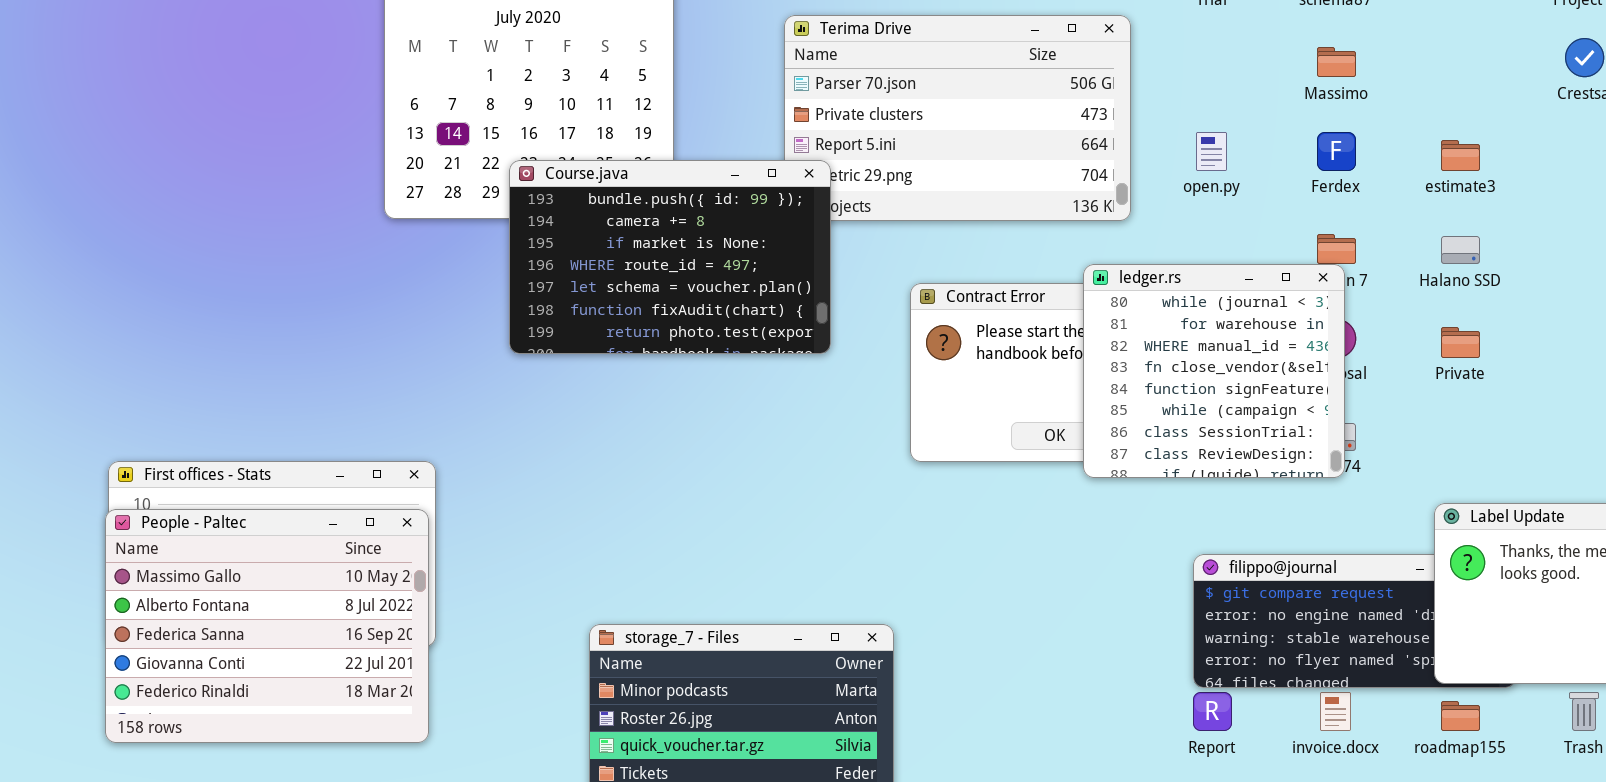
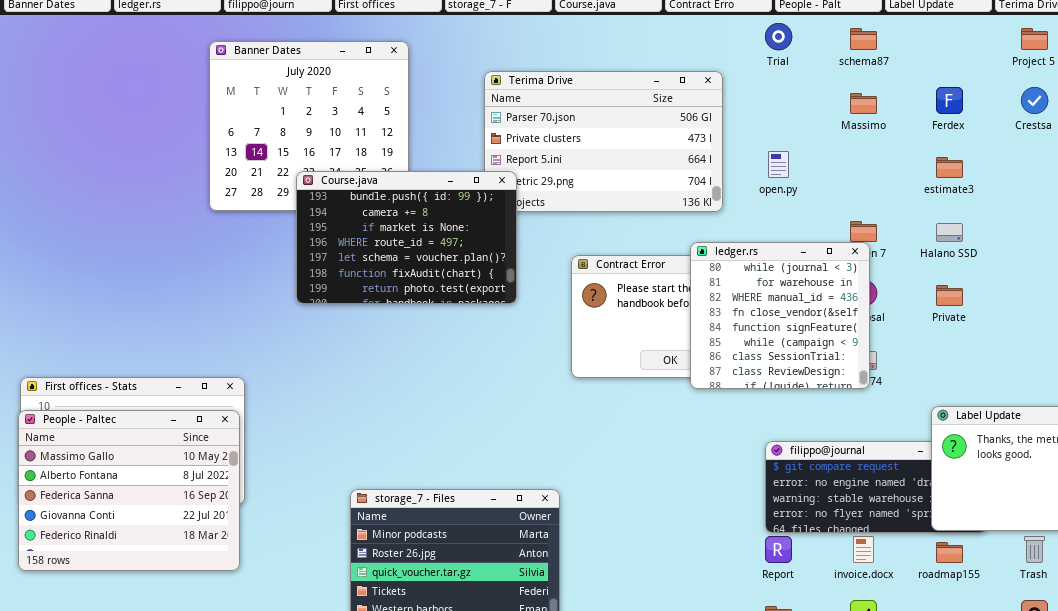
Ferdex: [1317,132,1356,171] -> [936,87,963,114], moved

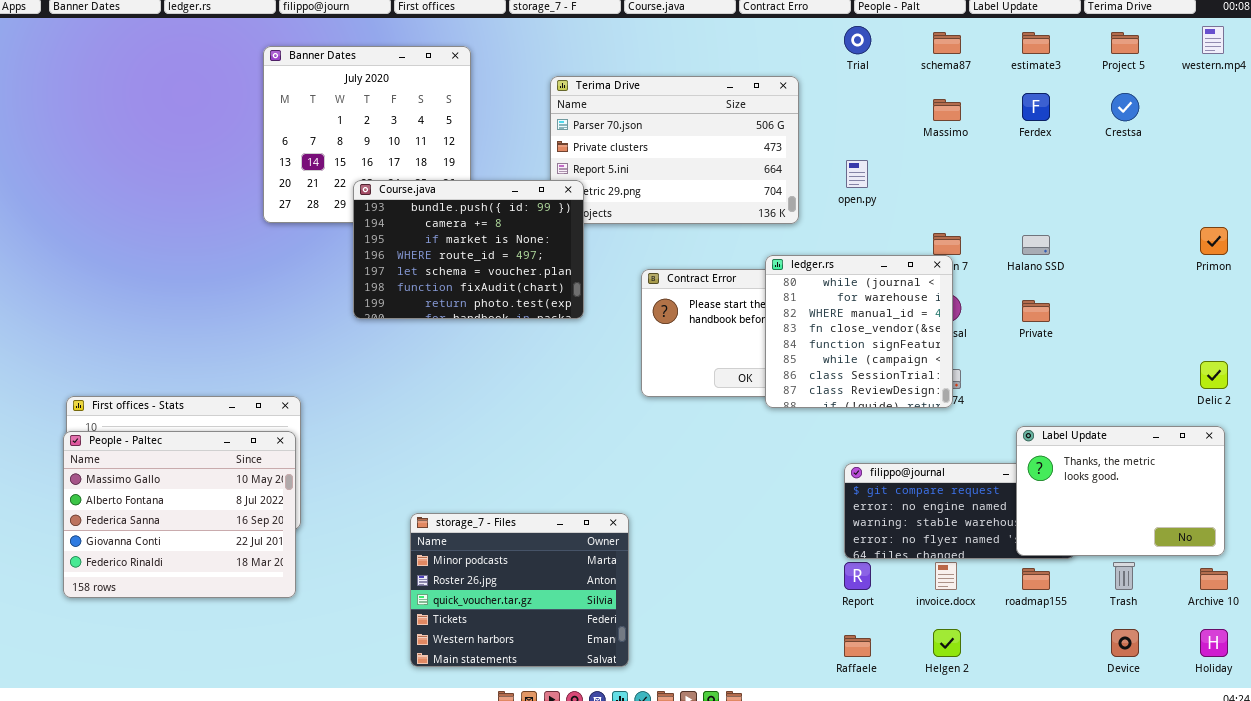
estimate3: [936,157,963,178] -> [1022,32,1050,54], moved

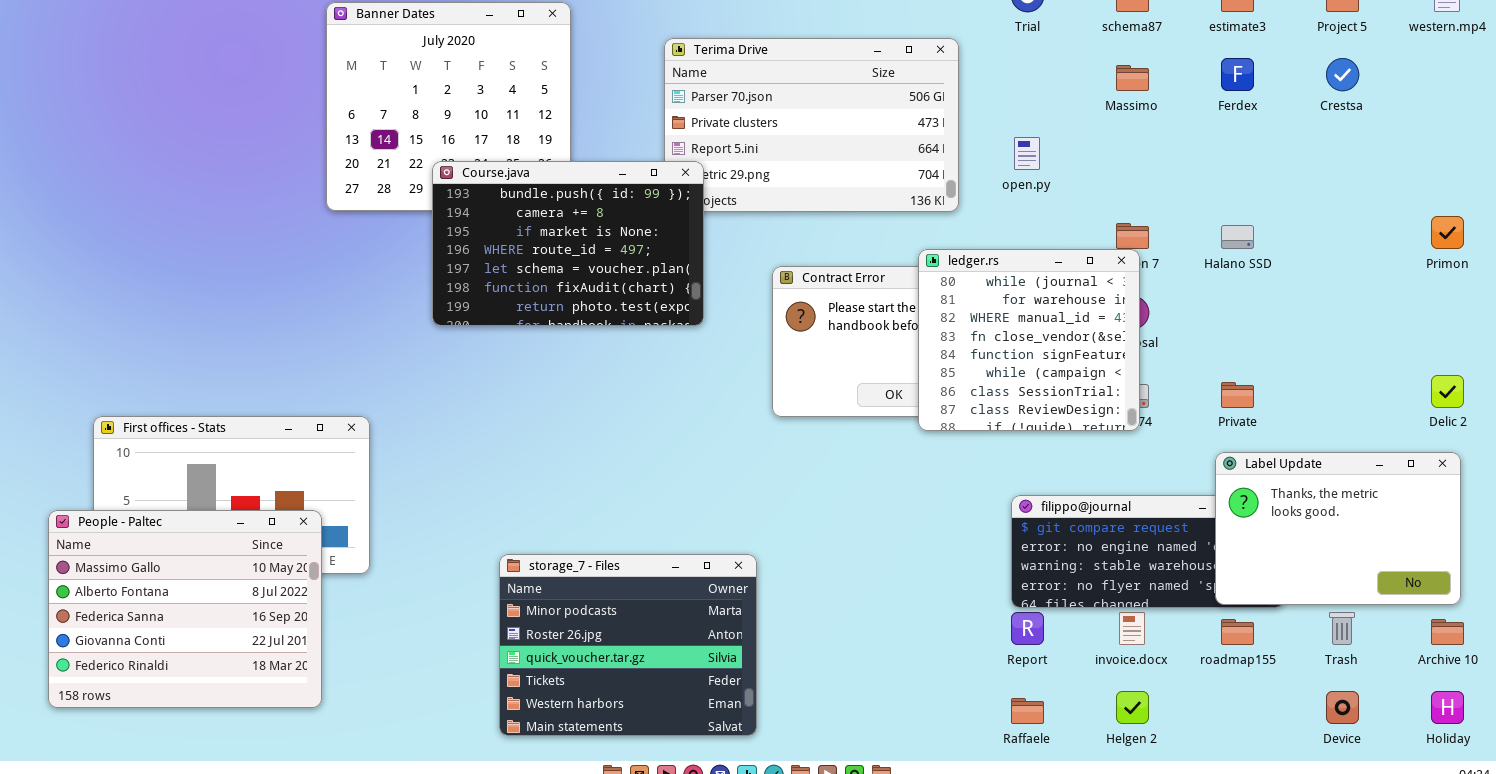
Private: [1022,300,1050,322] -> [1221,382,1254,408], moved
People - Paltec: [63,431,296,598] -> [48,510,322,708], moved

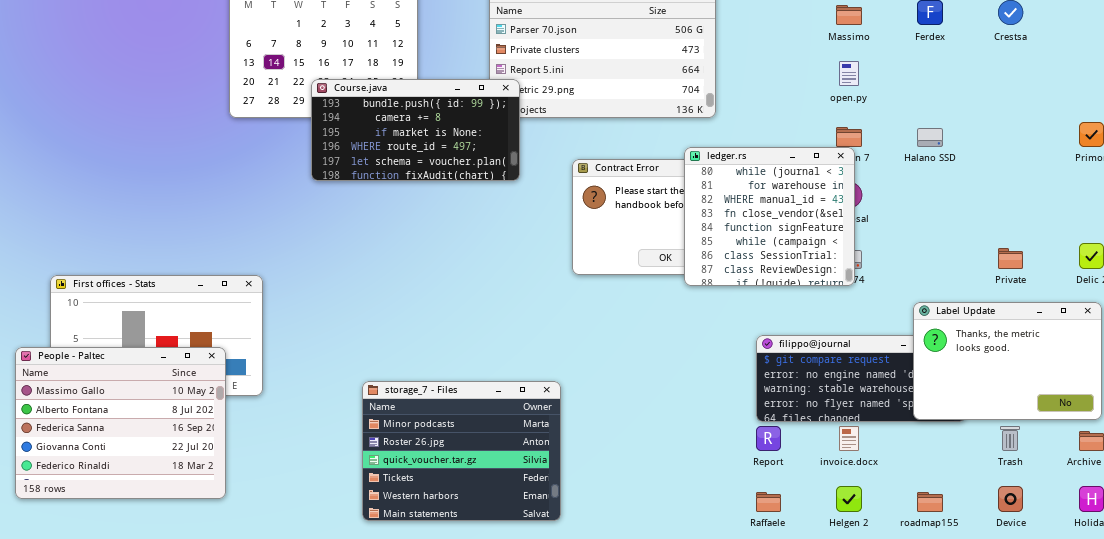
open.py: [1014,137,1040,170] -> [839,61,859,86], moved
Course.java: [432,161,704,326] -> [311,79,520,181], resized
Private: [1221,382,1254,408] -> [998,248,1023,269], moved
roadmap155: [1221,619,1254,645] -> [917,492,943,512], moved

